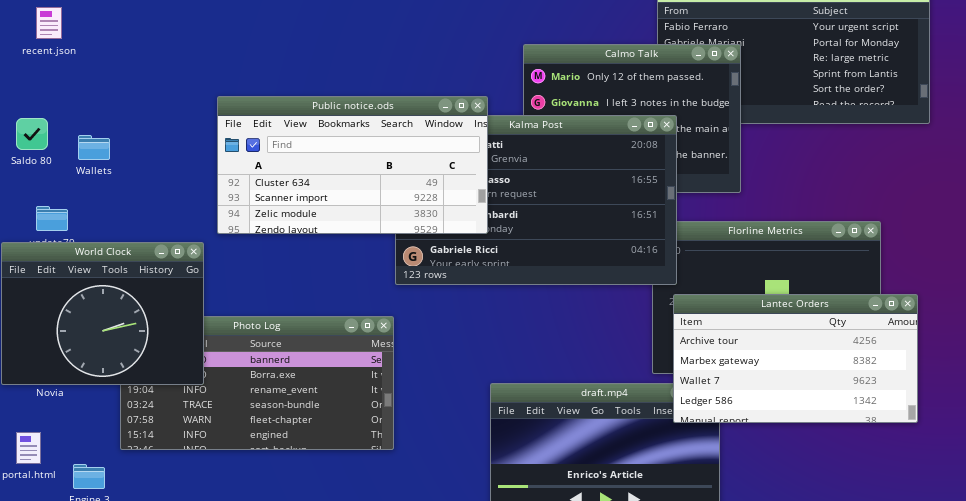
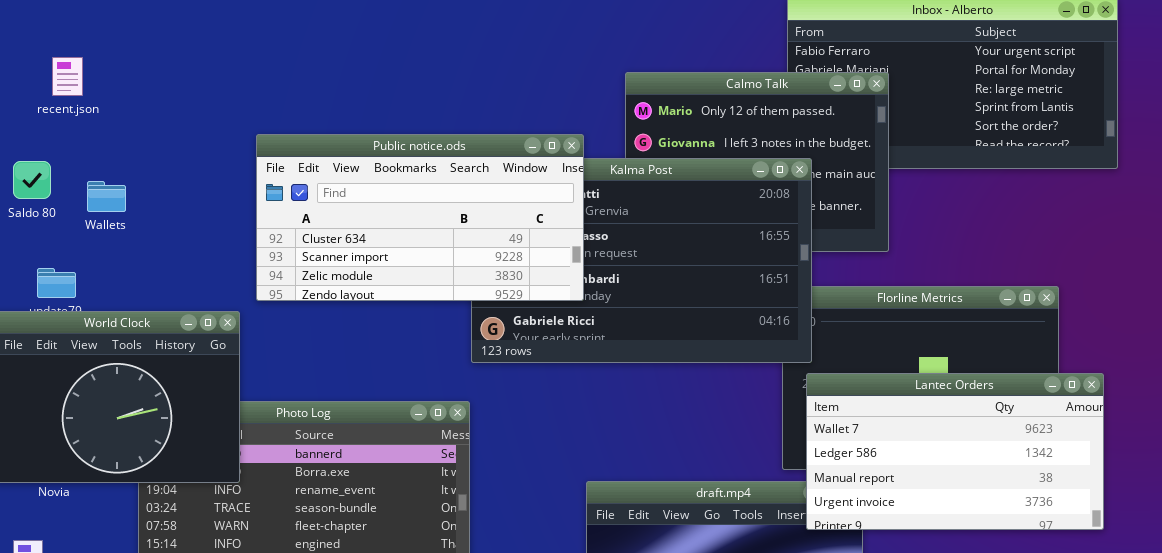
recent.json: [36,7,62,39] -> [52,57,83,96], moved
Lantec Orders: [673,294,918,423] -> [806,373,1104,530], scrolled down 2 rows

